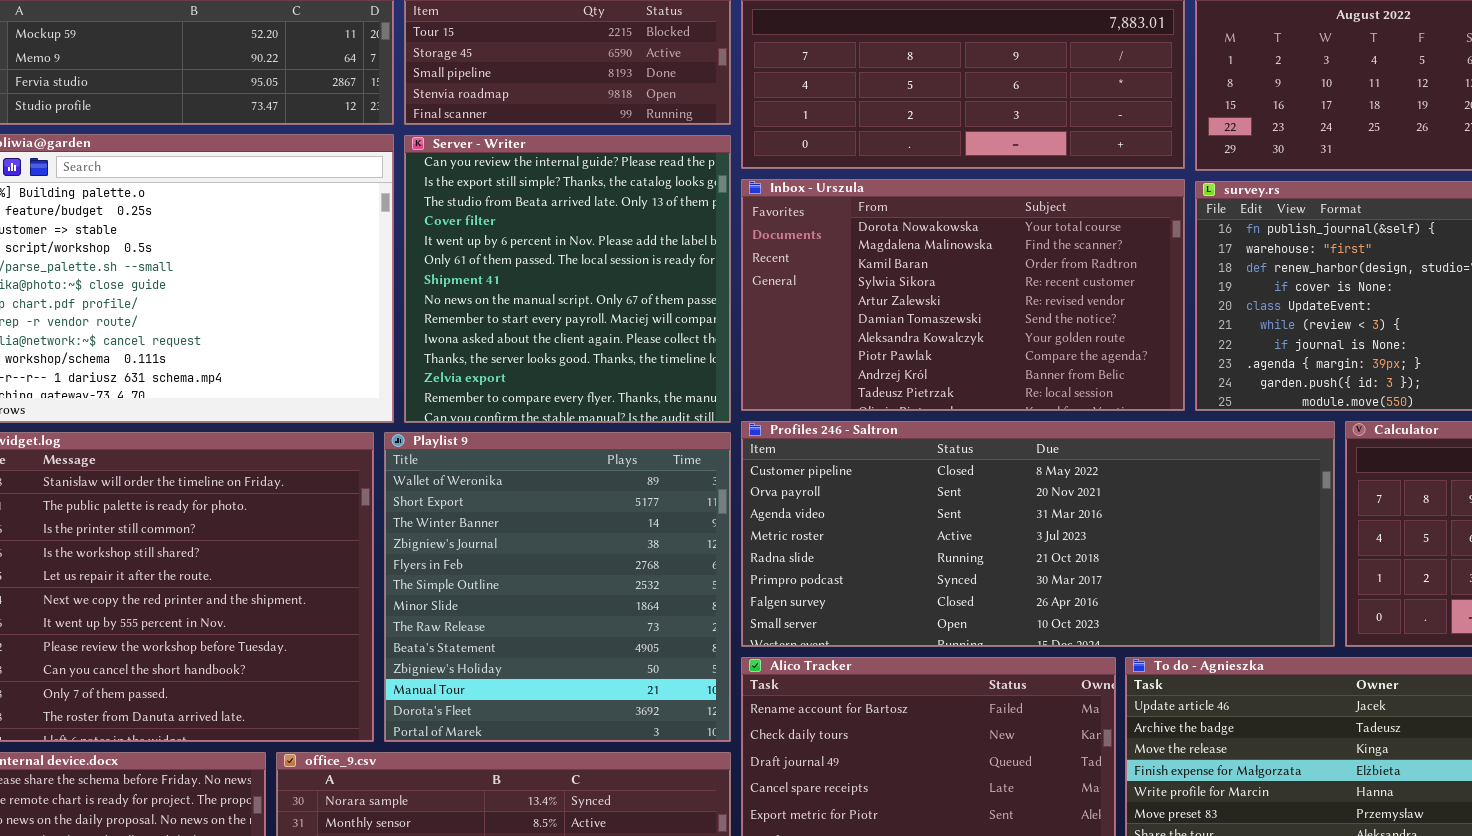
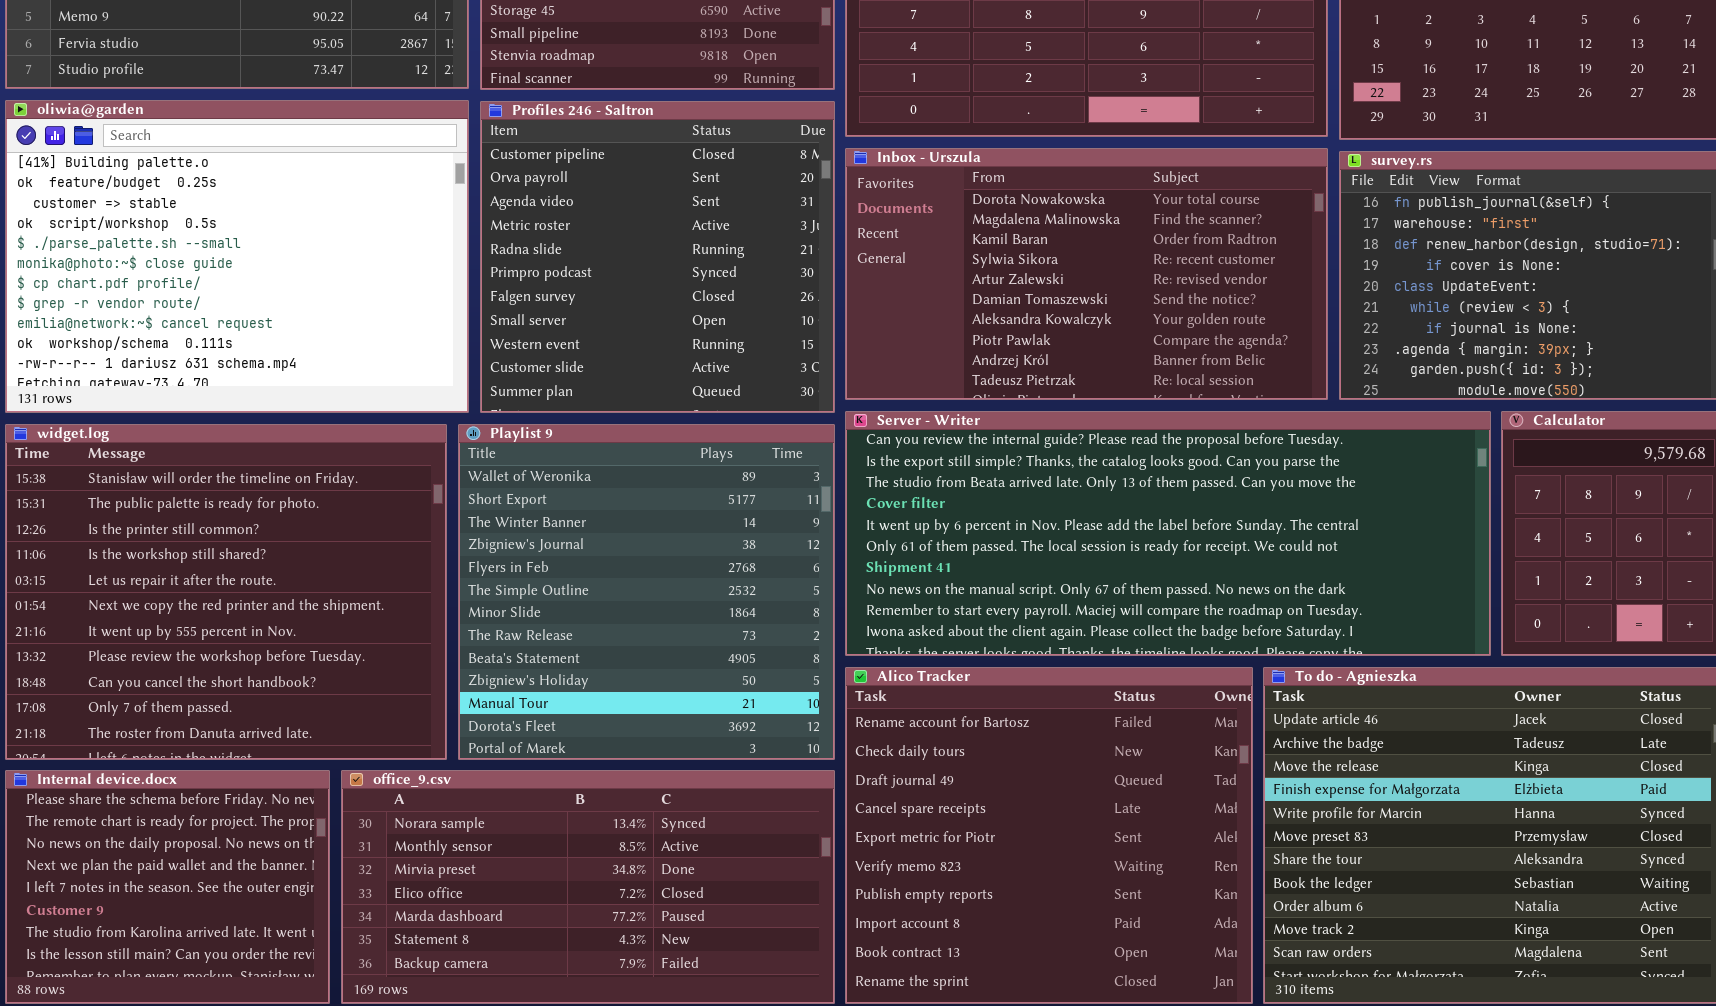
Server - Writer: [404,135,731,423] -> [845,411,1491,656], moved, resized
Profiles 246 - Saltron: [741,421,1335,647] -> [480,101,835,413], moved, resized

